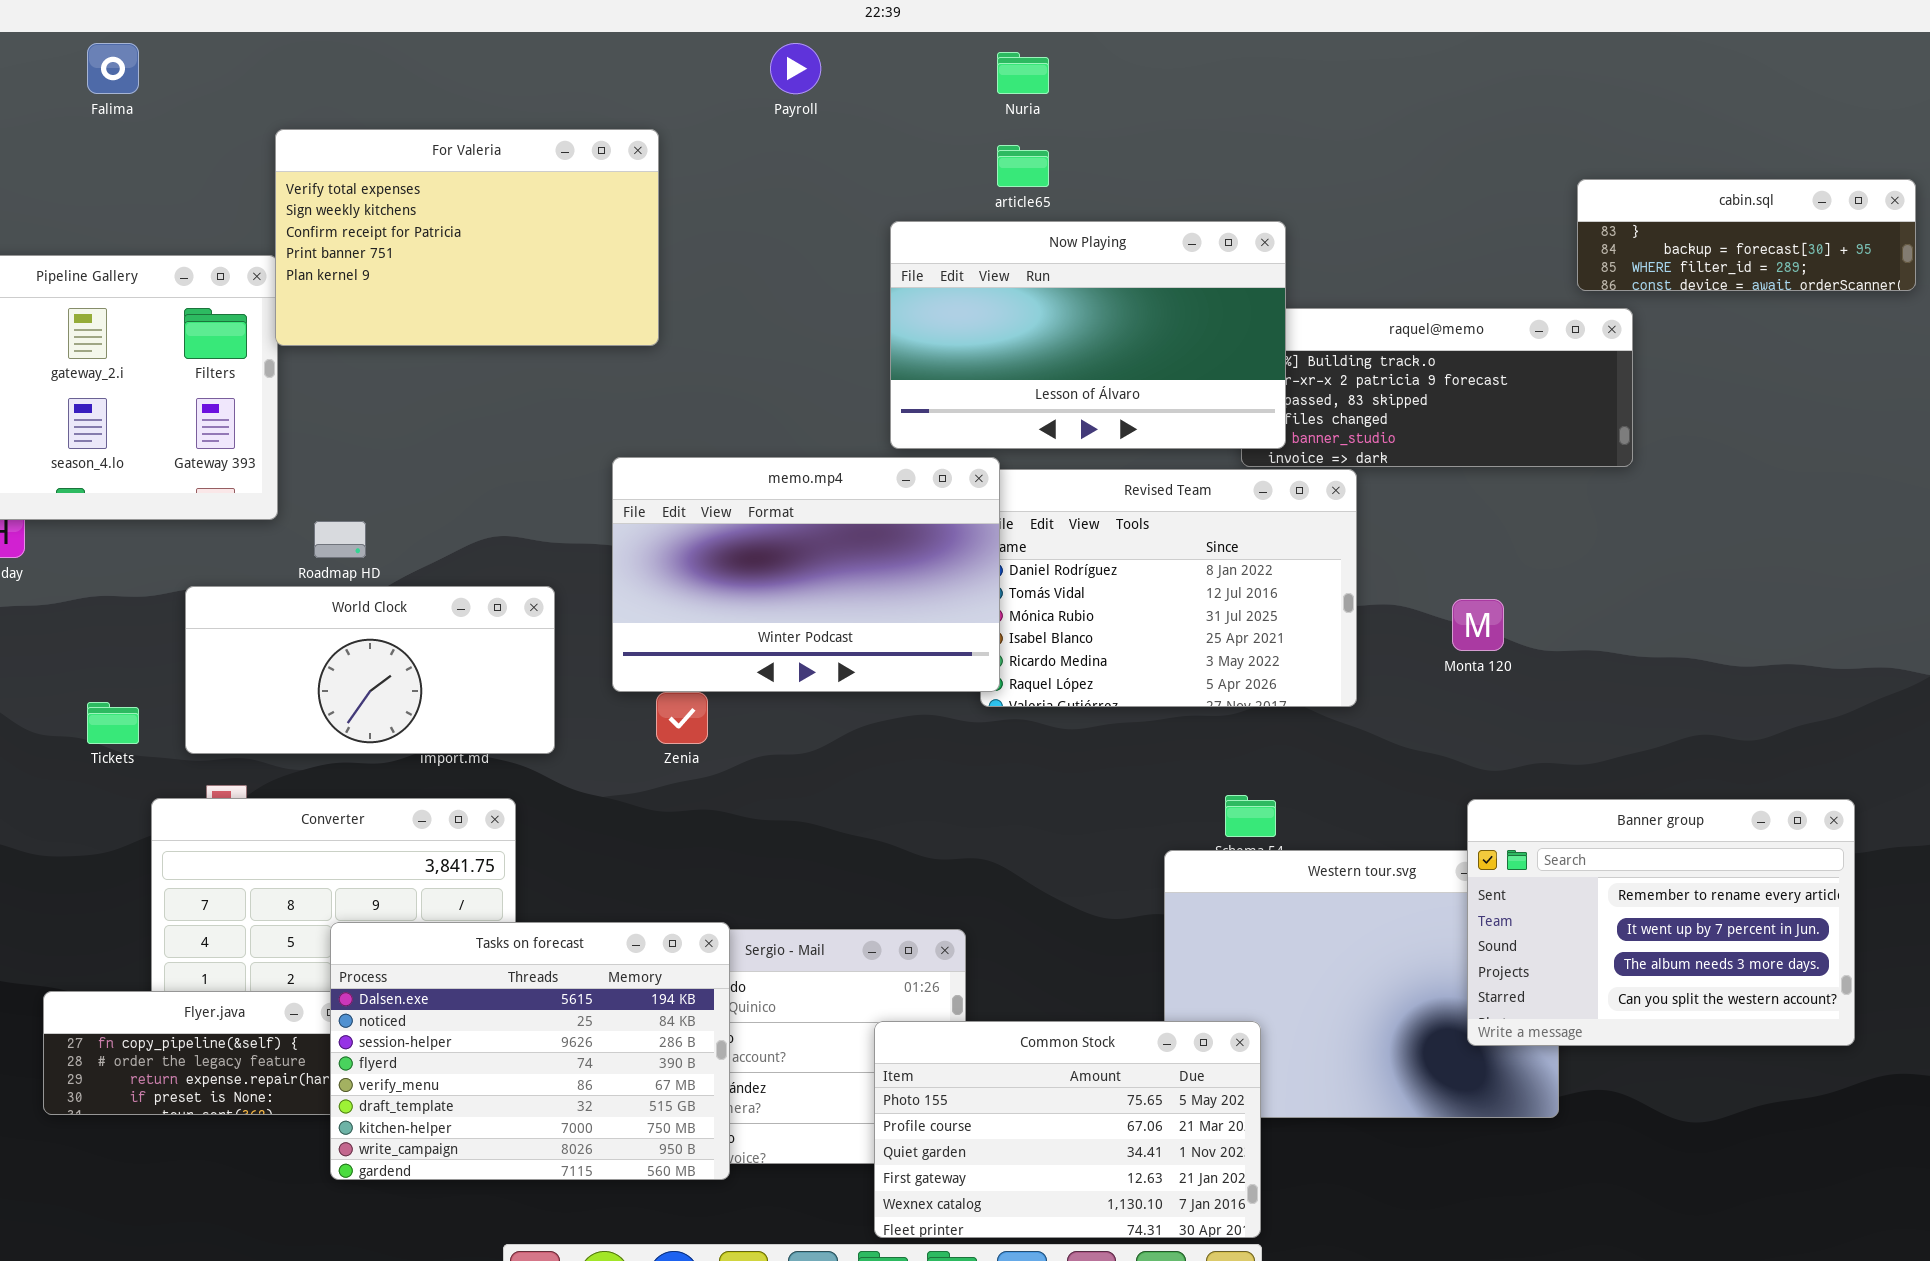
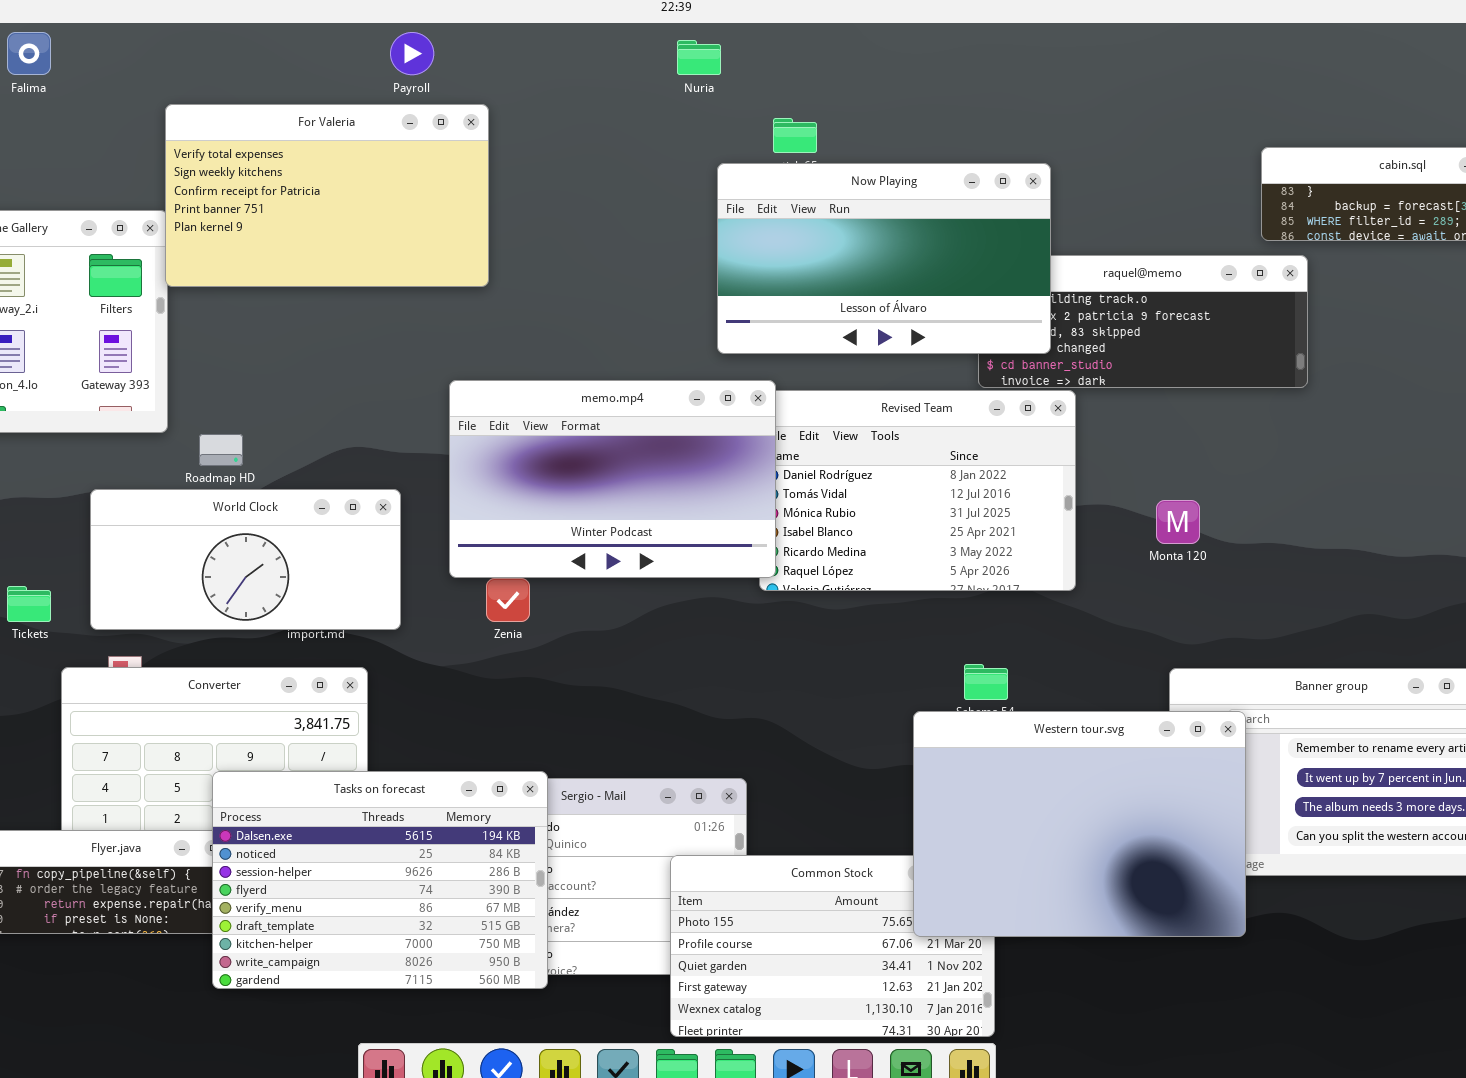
Payroll: [770,43,821,94] -> [390,32,434,75], moved
Nuria: [997,52,1049,94] -> [677,40,721,75], moved
Now Playing: [890,221,1286,449] -> [717,163,1051,354], moved
Western tour.svg: [1164,850,1559,1118] -> [913,711,1246,937], raised

